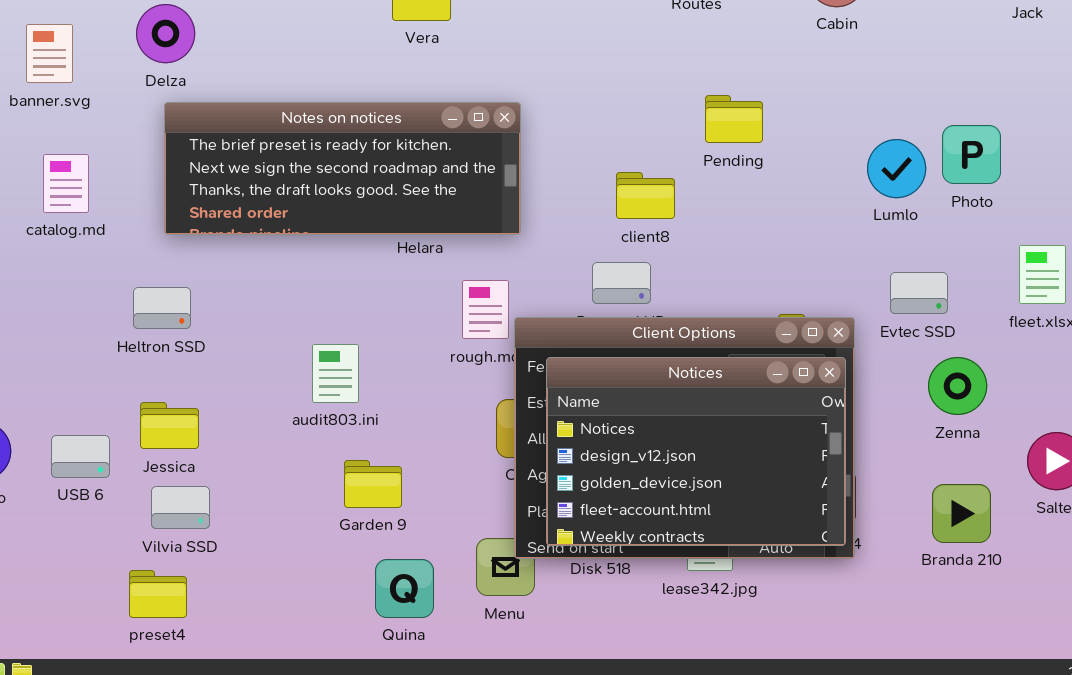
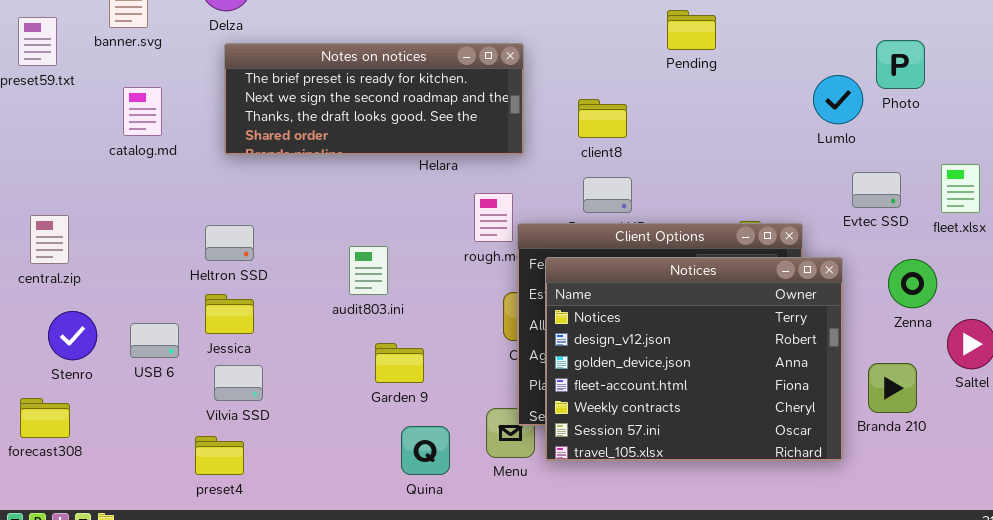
Pending: [705,95,763,143] -> [667,10,716,50], moved
Photo: [942,125,1001,184] -> [876,40,925,89], moved
client8: [616,172,675,219] -> [578,99,627,138], moved
Evtec SSD: [890,272,948,314] -> [852,172,901,208], moved
Heltron SSD: [133,287,191,329] -> [205,225,254,261], moved
Notices: [546,357,846,546] -> [545,257,843,461], resized
Zenna: [928,357,987,415] -> [888,259,937,308], moved

